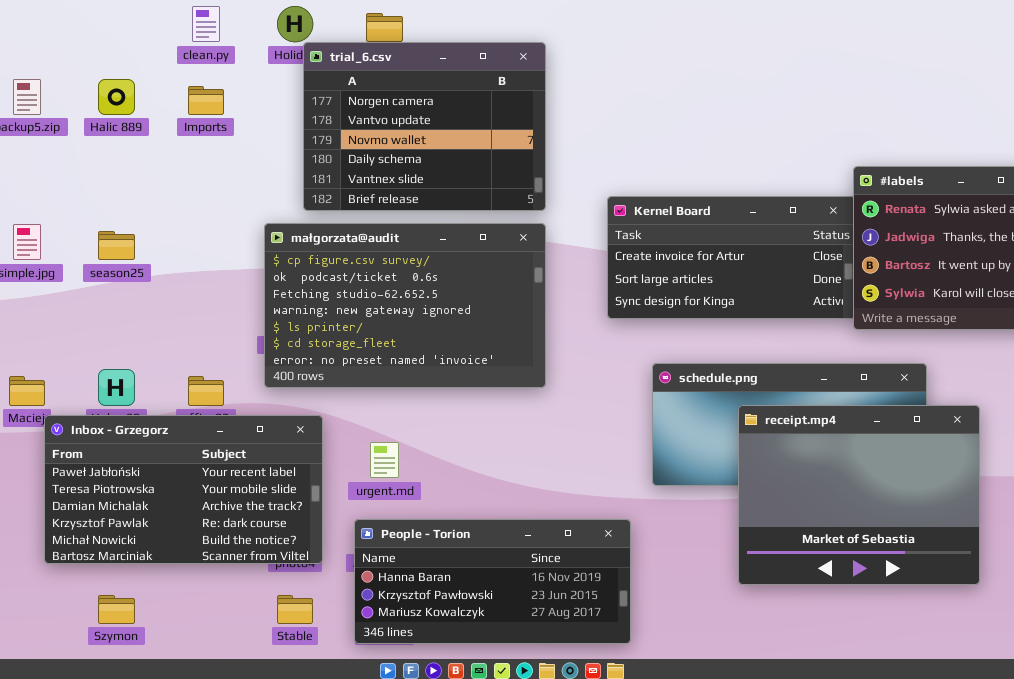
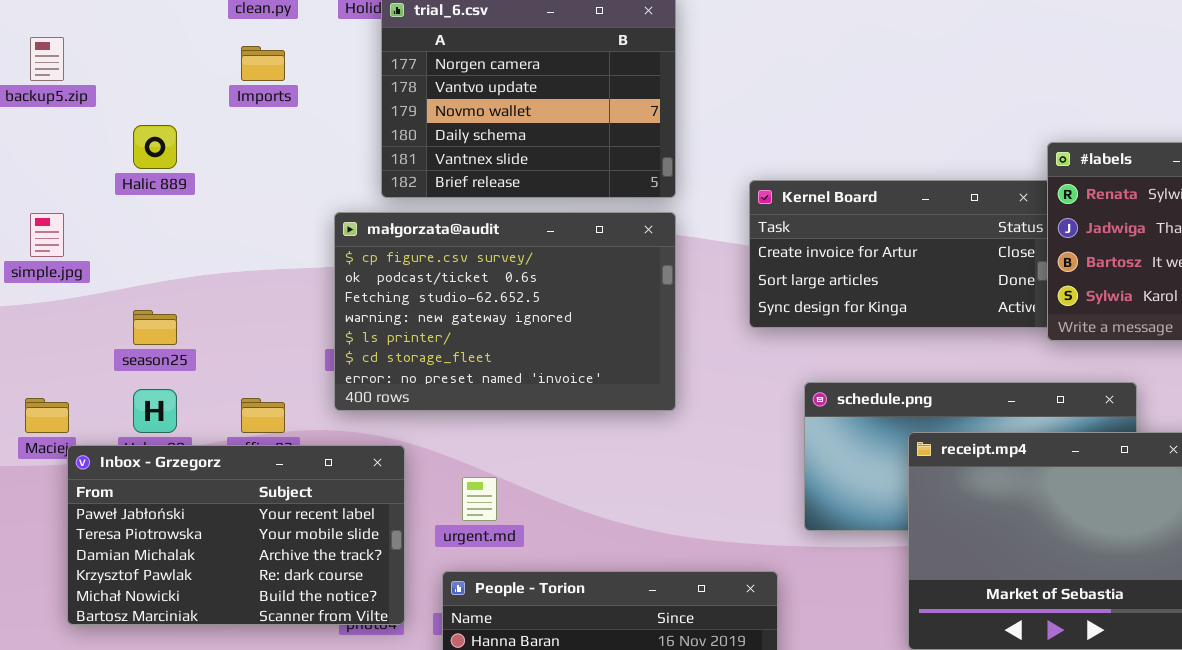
Halic 889: [98,79,135,115] -> [133,125,177,169], moved
season25: [98,231,135,260] -> [133,310,177,345], moved

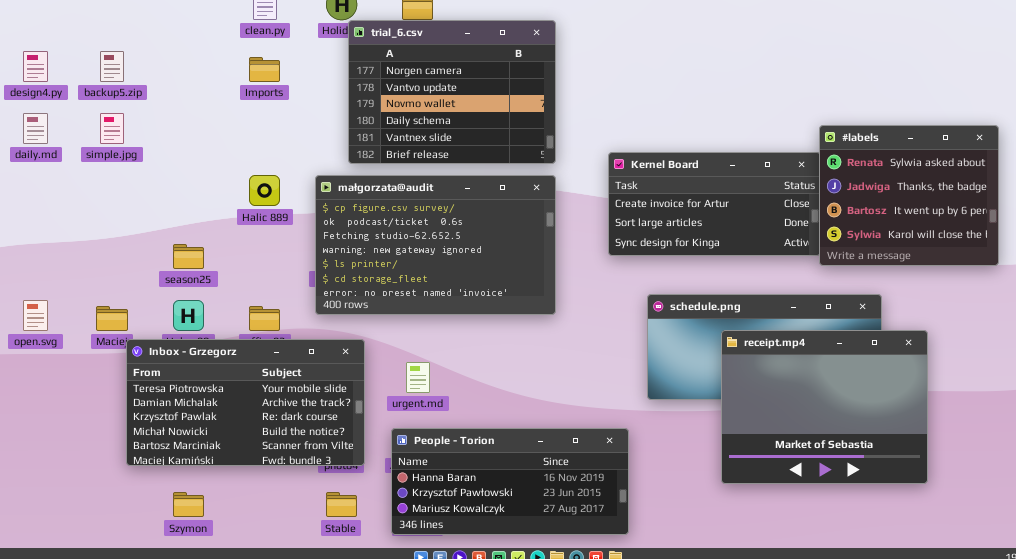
Halic 889: [133,125,177,169] -> [249,175,280,206], moved
simple.jpg: [30,213,64,257] -> [100,113,124,144], moved
Inbox - Grzegorz: [67,445,405,625] -> [126,339,365,466], scrolled down 1 row

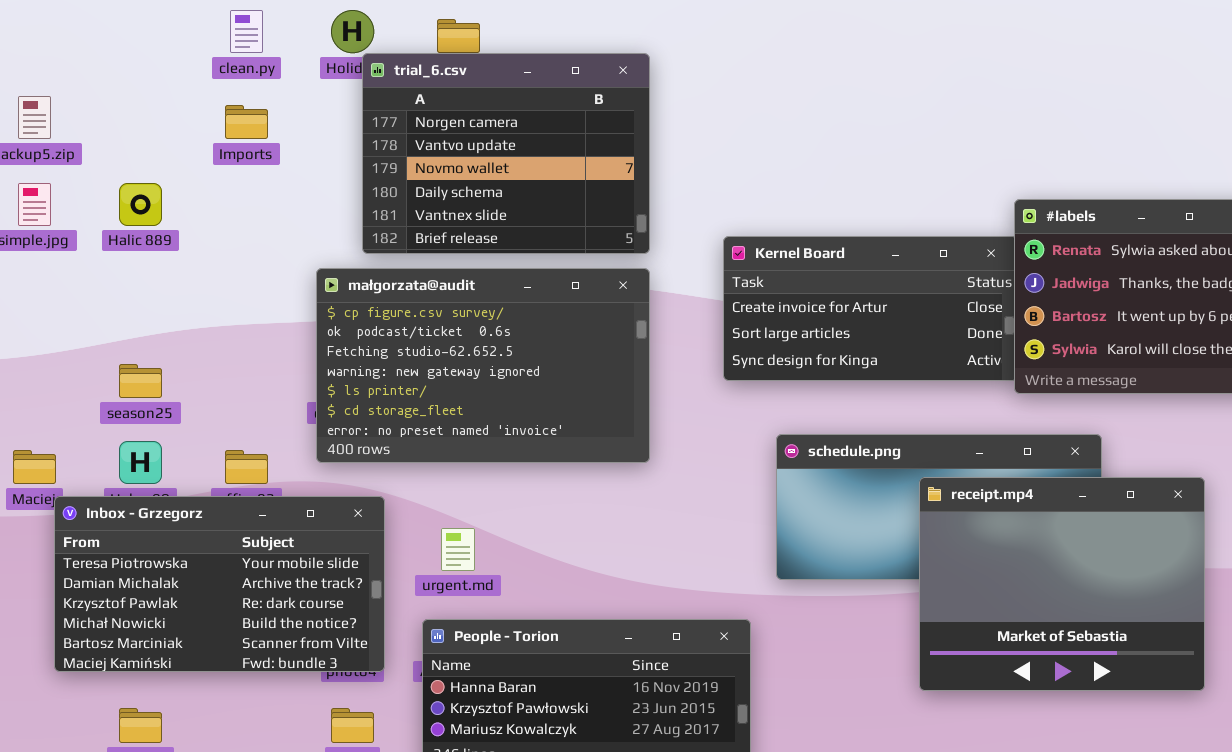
Halic 889: [249,175,280,206] -> [119,183,162,226], moved
receipt.mp4: [721,330,928,484] -> [919,477,1205,691], moved

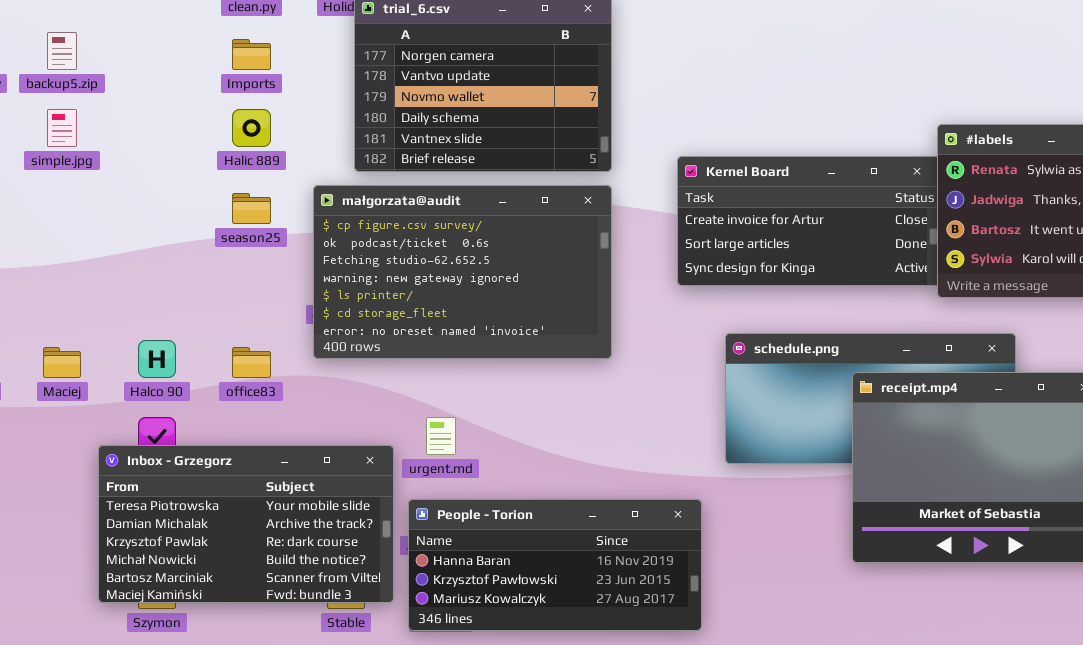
Halic 889: [119,183,162,226] -> [232,109,271,147], moved
season25: [119,364,162,398] -> [232,193,271,224], moved
Inbox - Grzegorz: [54,496,385,672] -> [98,445,394,603], moved

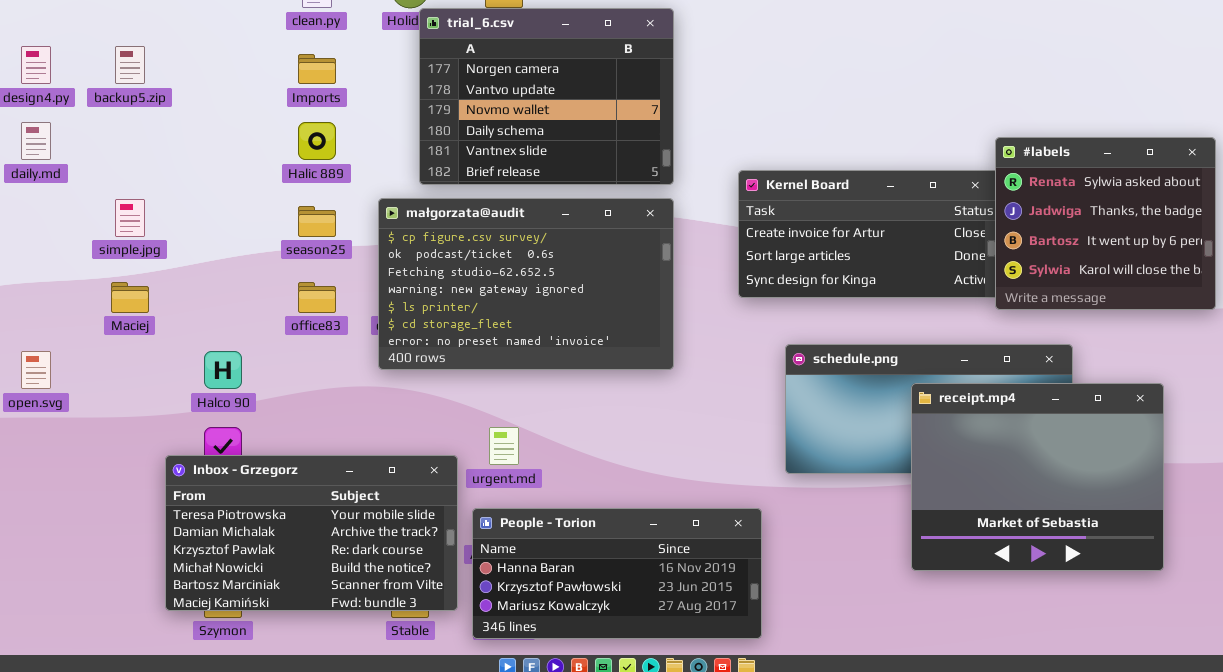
simple.jpg: [47,109,77,147] -> [115,199,145,237], moved
Maciej: [43,347,81,378] -> [111,282,149,313], moved
office83: [232,347,271,378] -> [298,282,336,313], moved

